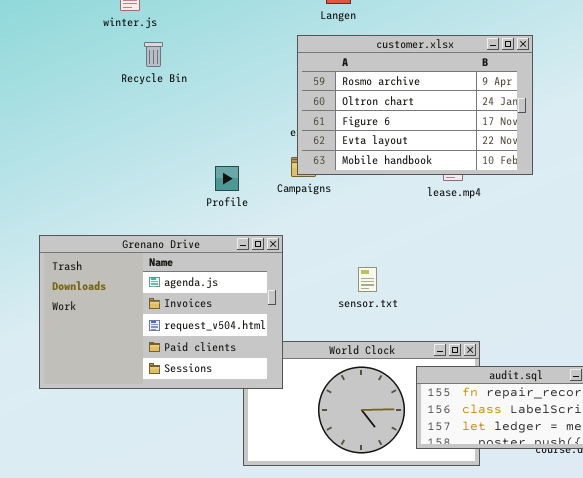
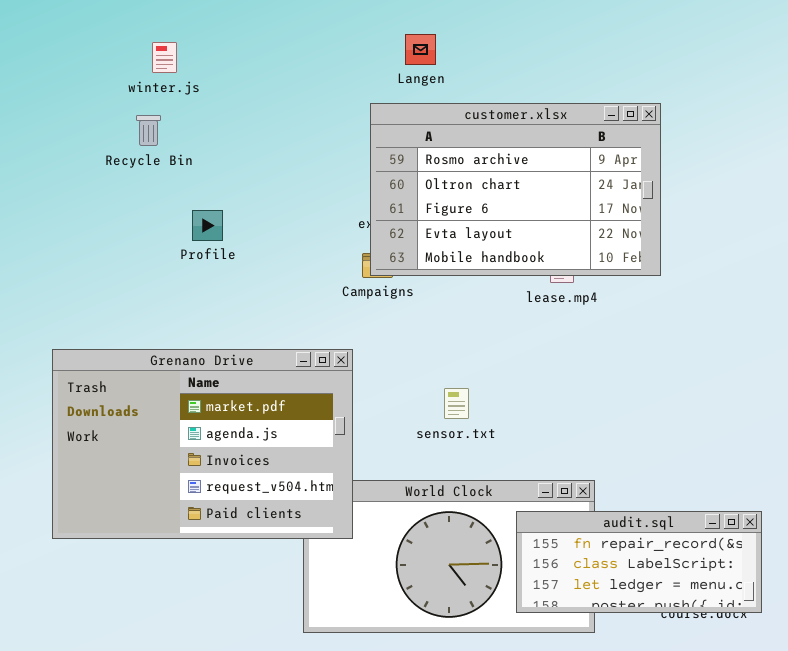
Recycle Bin: [144,42,163,67] -> [136,115,161,146], moved
Profile: [215,166,239,191] -> [192,210,223,241], moved
Grenano Drive: [39,235,283,389] -> [52,349,353,539], scrolled up 1 row

